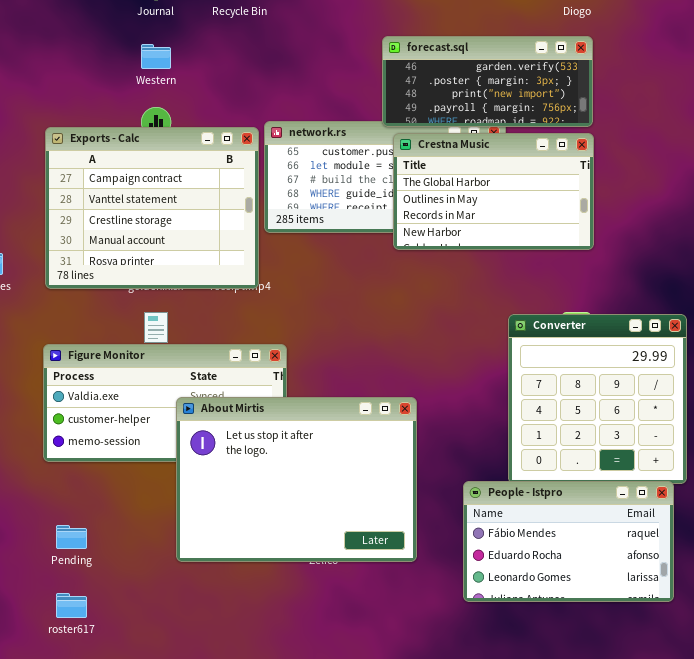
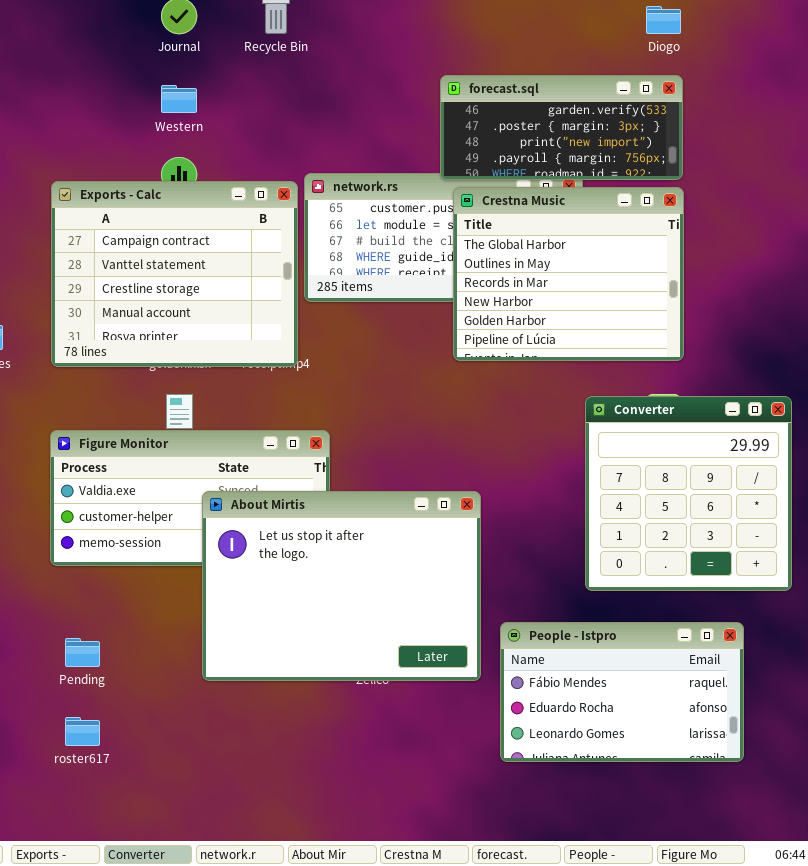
Crestna Music: [393,133,594,250] -> [453,187,684,361], resized
People - Istpro: [463,481,674,602] -> [500,622,744,762], moved

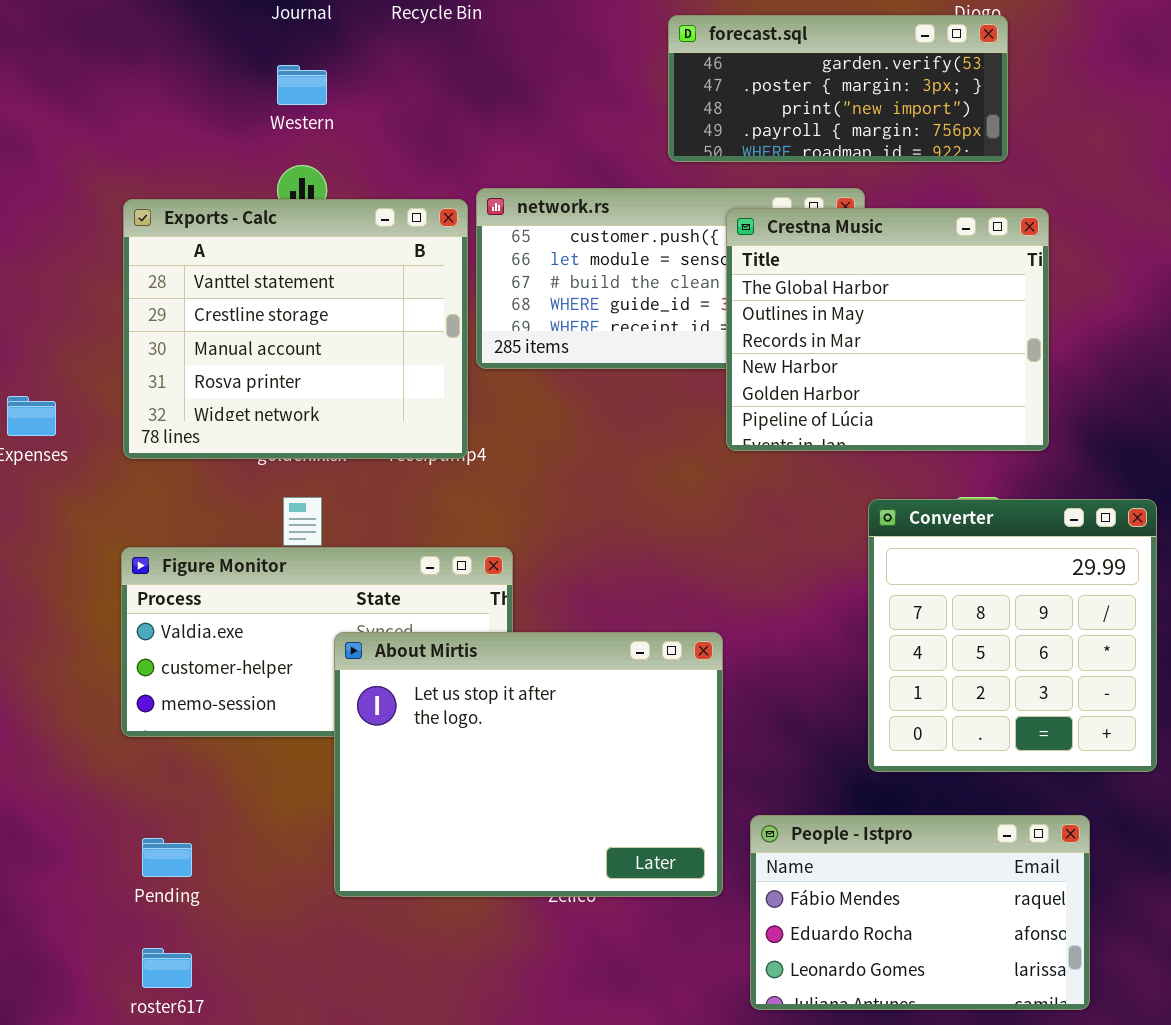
forecast.sql: [440,75,683,180] -> [668,15,1008,162], moved
Exports - Calc: [51,181,298,367] -> [123,199,468,459], scrolled down 1 row
Crestna Music: [453,187,684,361] -> [726,208,1049,451], moved

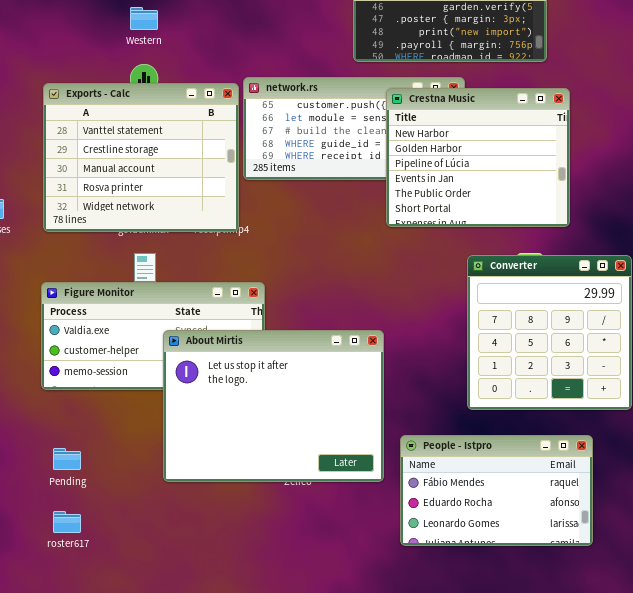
Crestna Music: [726,208,1049,451] -> [386,88,570,227], scrolled down 3 rows

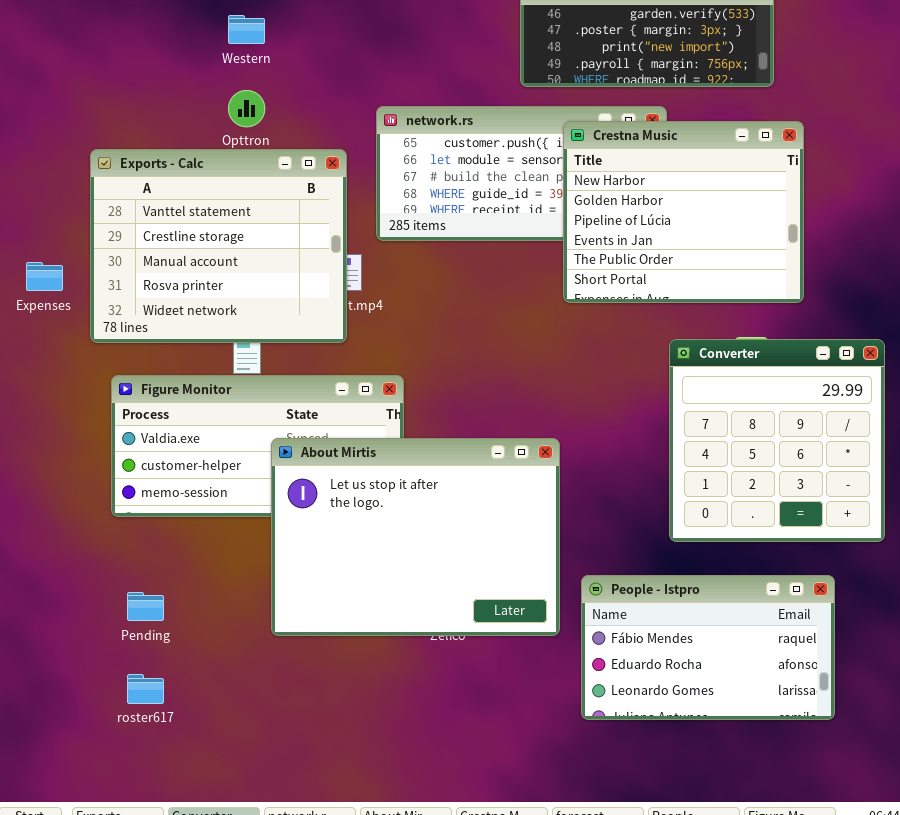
Exports - Calc: [43,83,239,232] -> [90,149,347,343], moved

